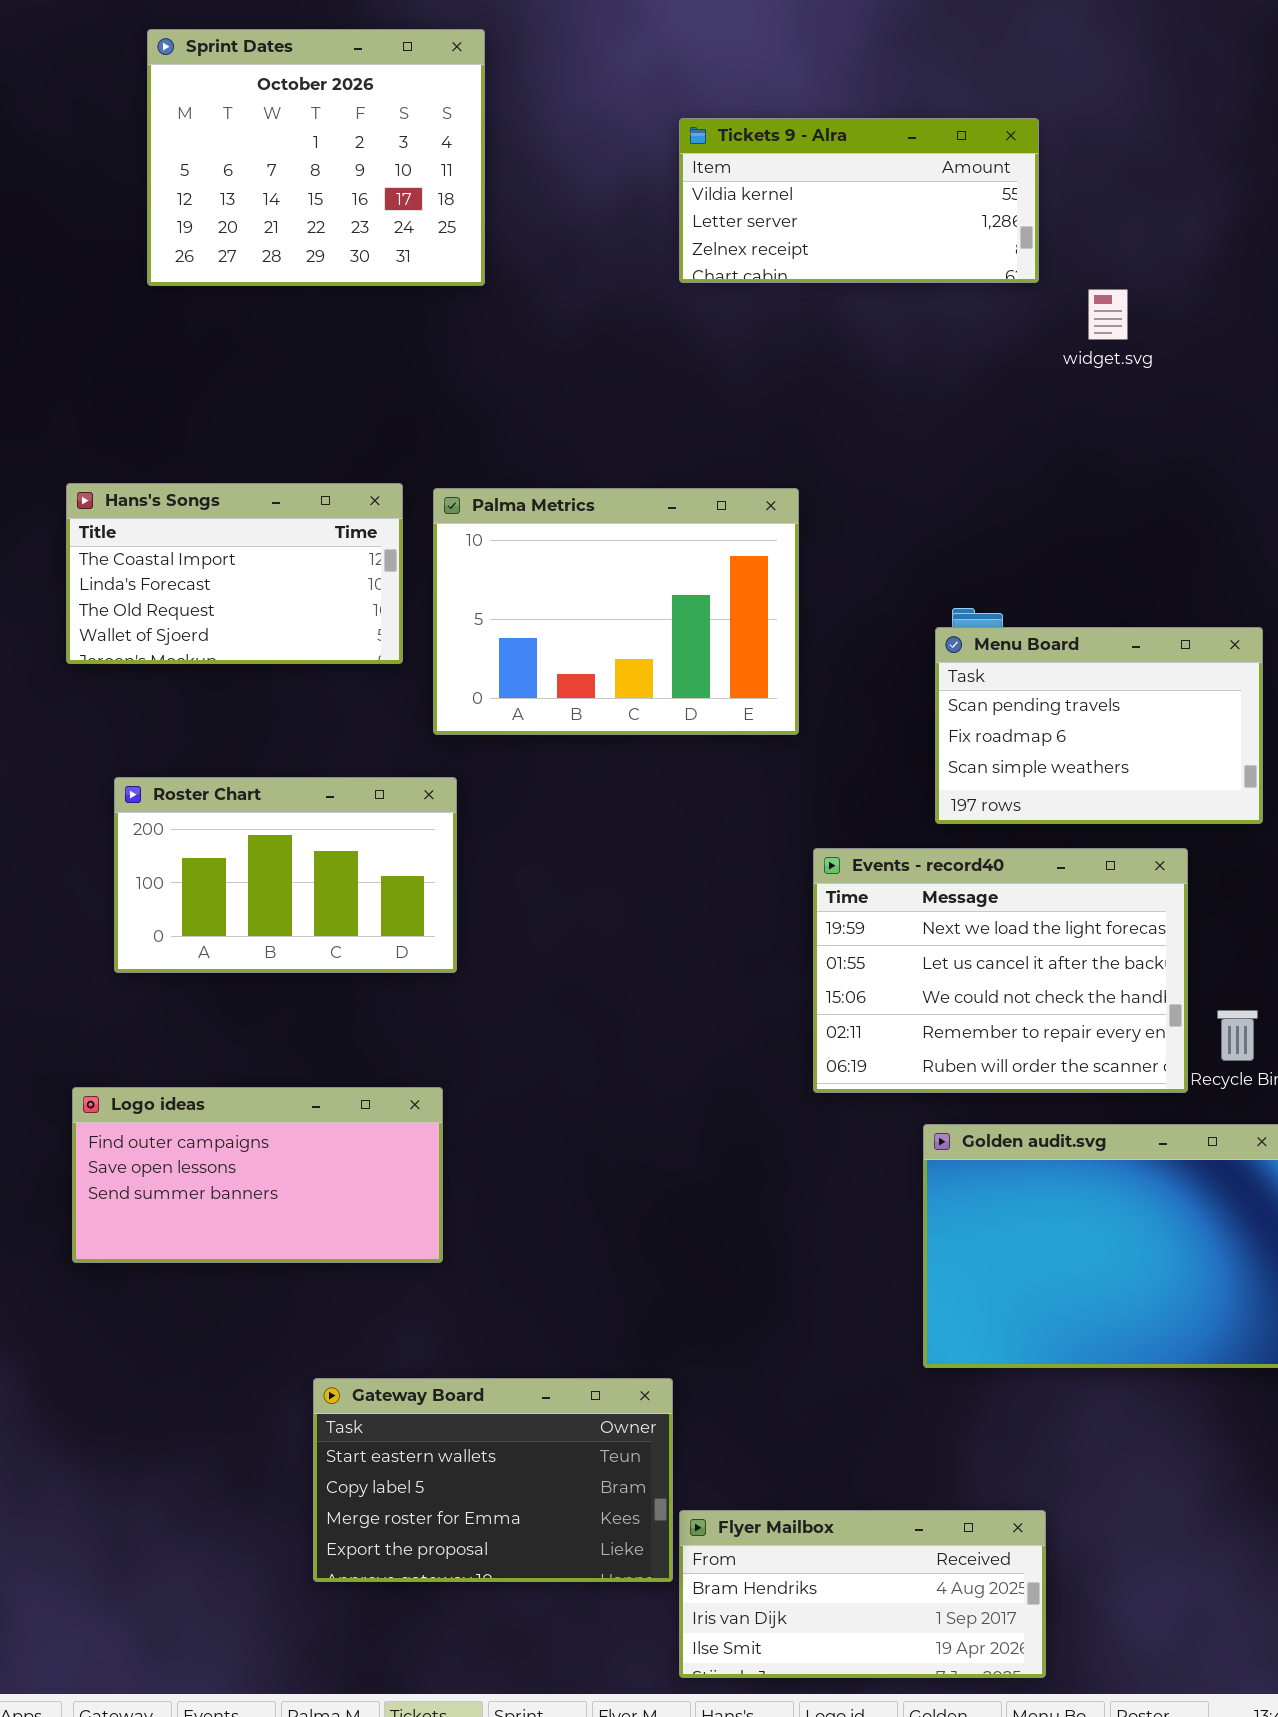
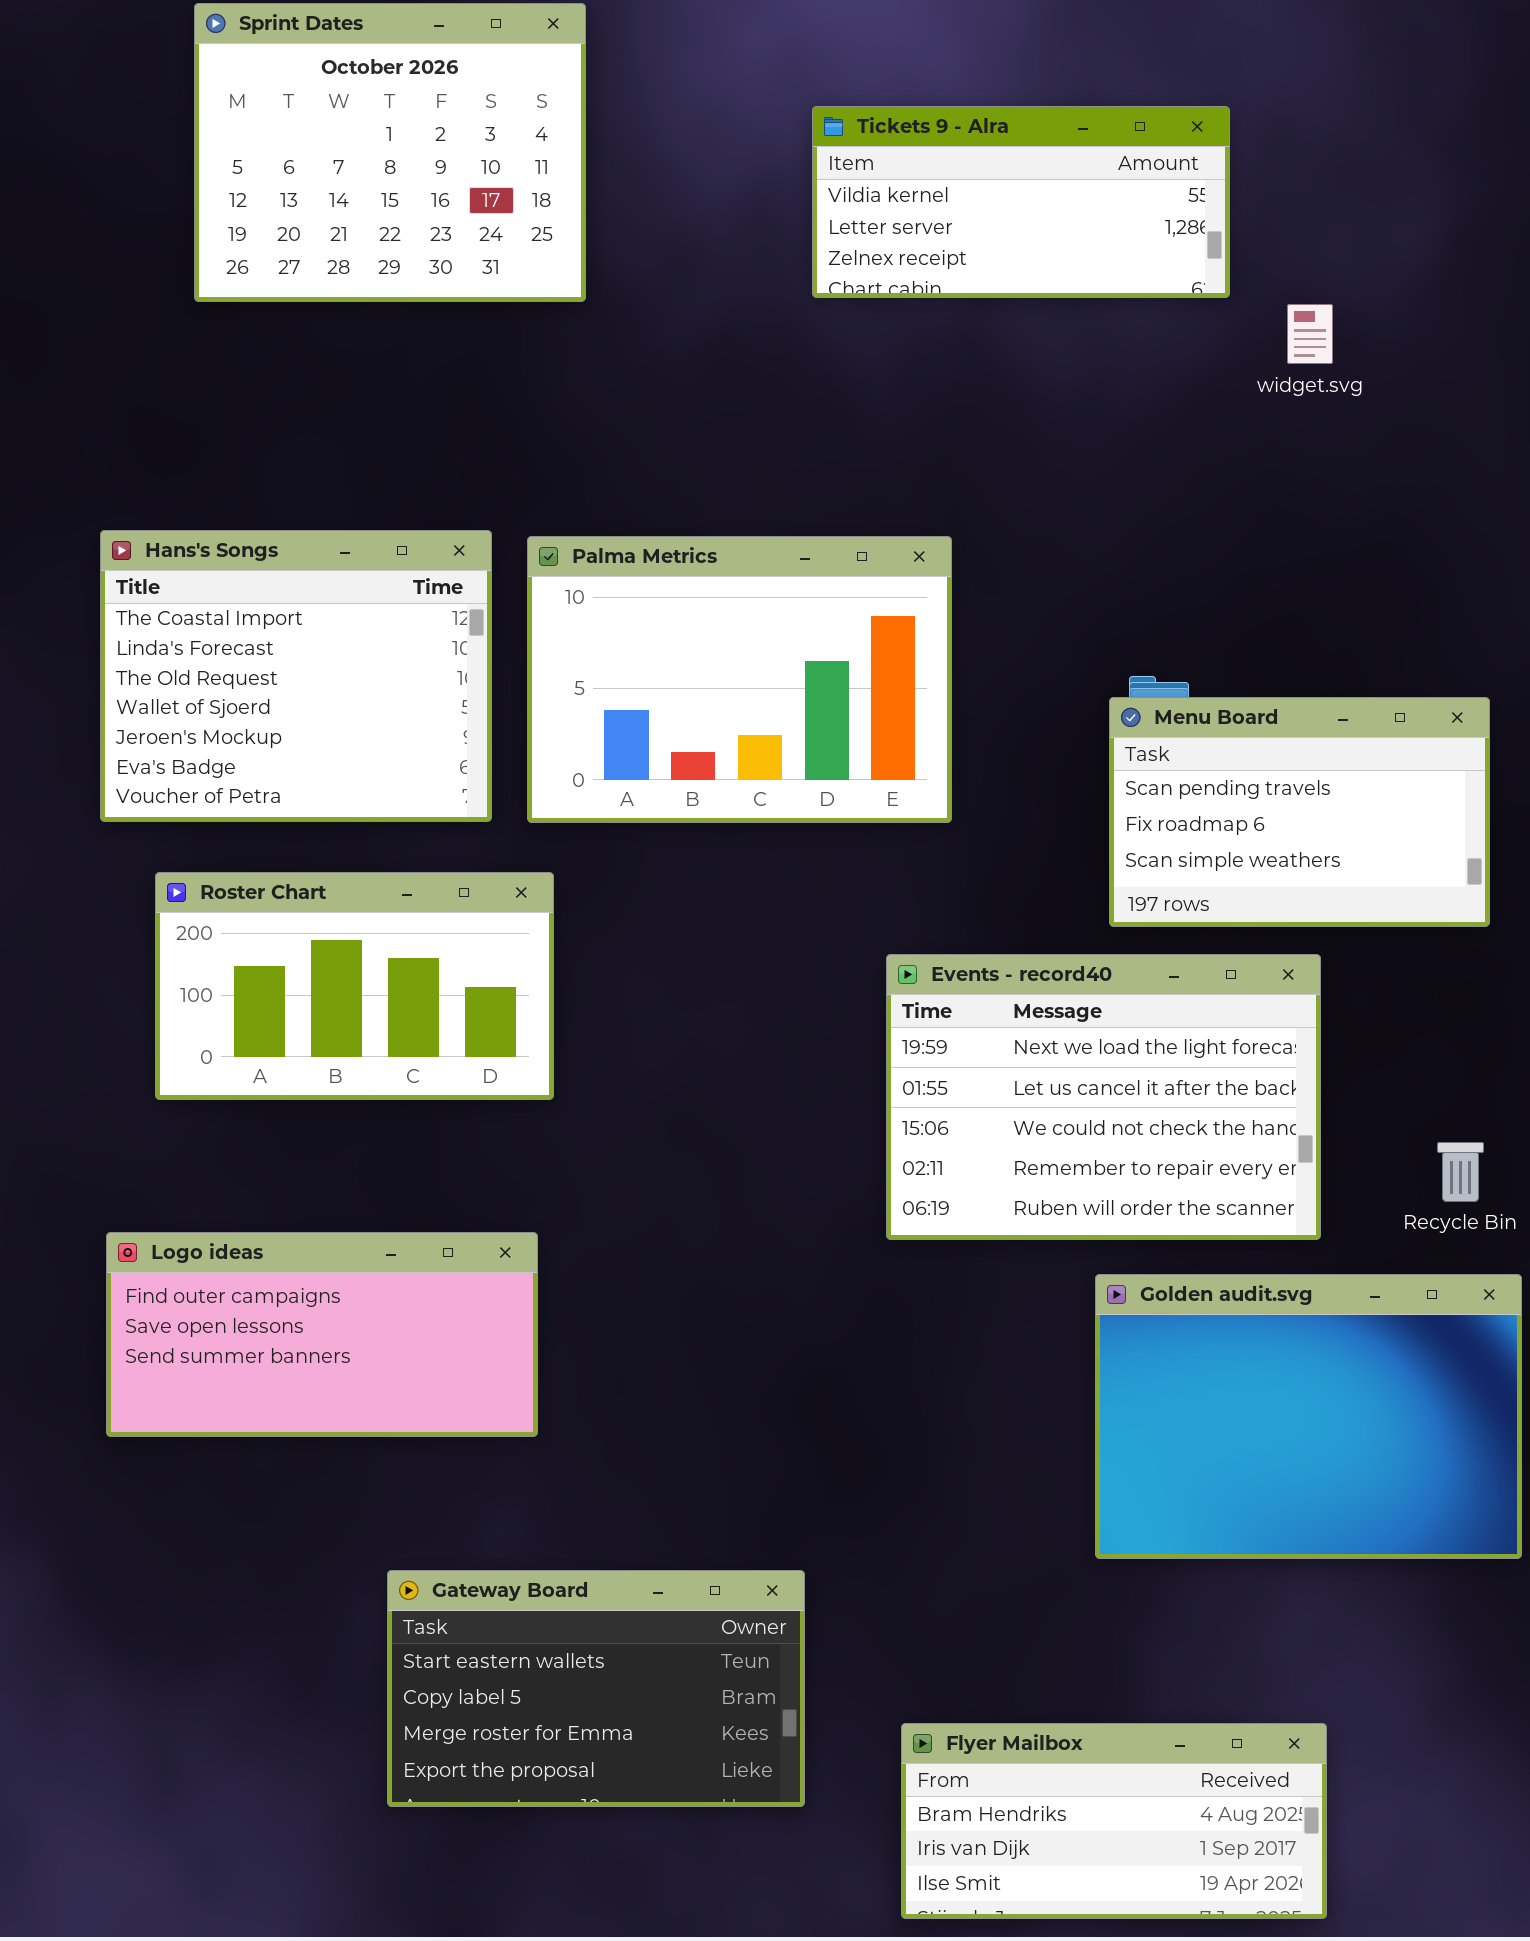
Hans's Songs: [66,483,403,664] -> [100,530,492,822], resized
Events - record40: [813,848,1188,1093] -> [886,954,1321,1240], moved
Flyer Mailbox: [679,1510,1046,1678] -> [901,1723,1327,1919], moved

